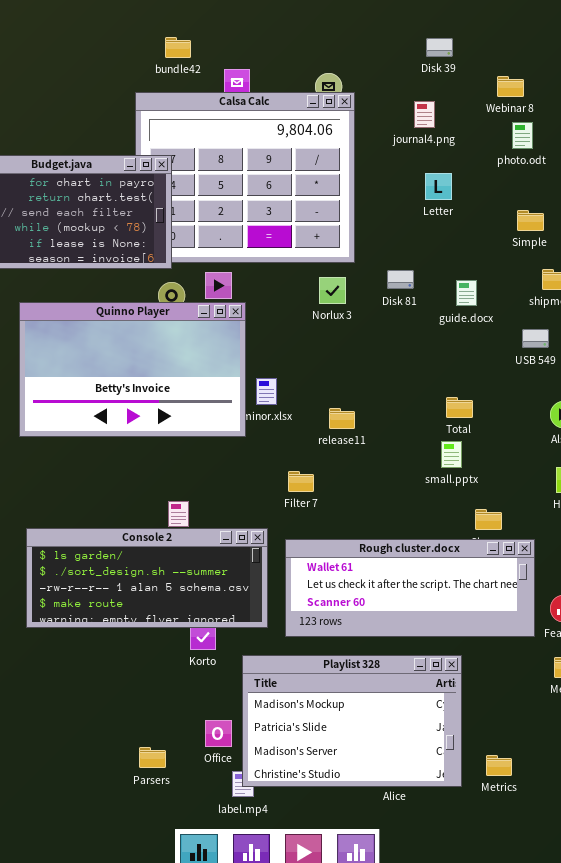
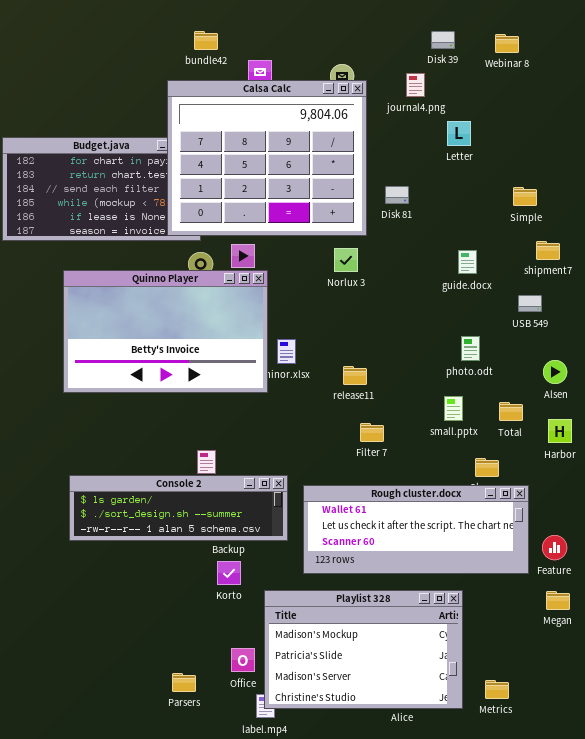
Webinar 8: [497,76,524,97] -> [495,34,519,53], moved
Calsa Calc: [135,92,355,263] -> [167,80,367,236], raised
journal4.png: [414,101,435,128] -> [406,73,425,97], moved
photo.odt: [512,122,533,149] -> [461,336,480,361], moved
Letter: [425,173,452,200] -> [447,121,471,146], moved
Disk 81: [387,270,414,289] -> [385,186,409,204], moved
Total: [446,397,473,418] -> [499,402,523,421], moved
Filter 7: [288,471,314,492] -> [360,423,384,442], moved
Console 2: [26,528,268,628] -> [69,475,288,541], resized

